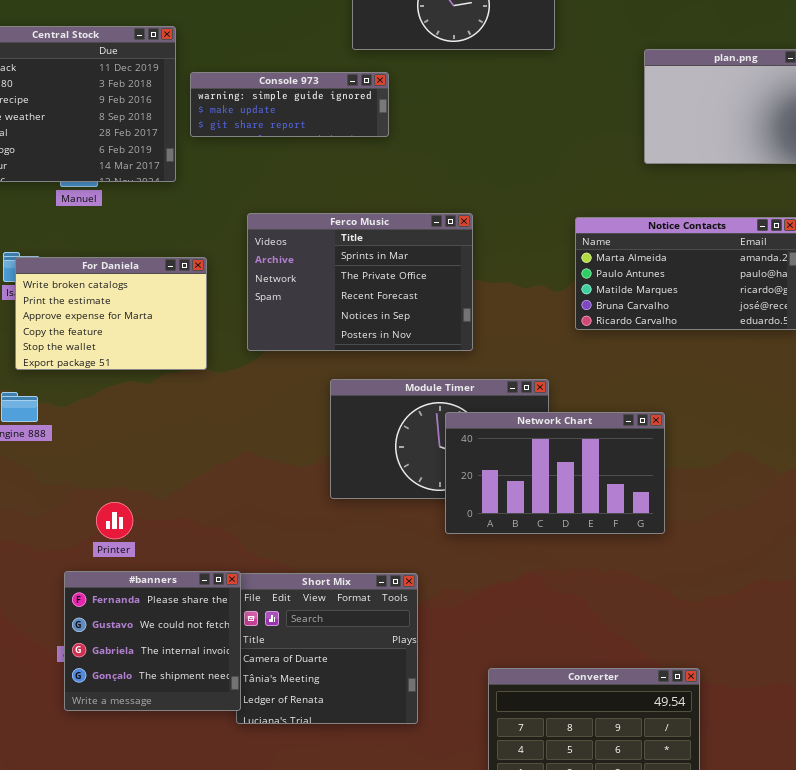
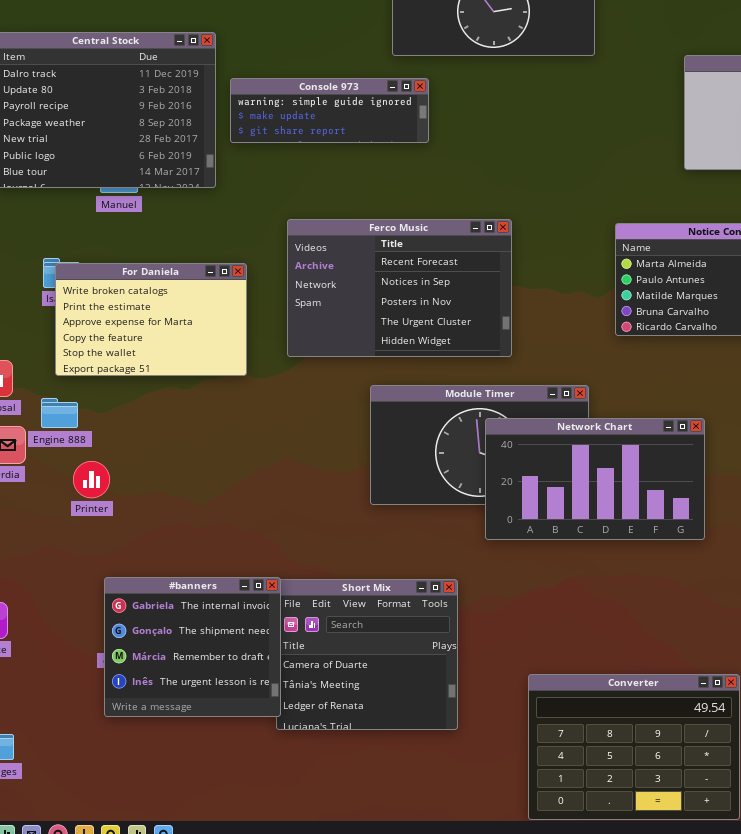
Ferco Music: [247,213,473,351] -> [287,219,512,357], scrolled down 2 rows
Printer: [96,502,133,539] -> [73,461,110,498], moved
#banners: [64,571,241,711] -> [104,577,281,717], scrolled down 2 rows

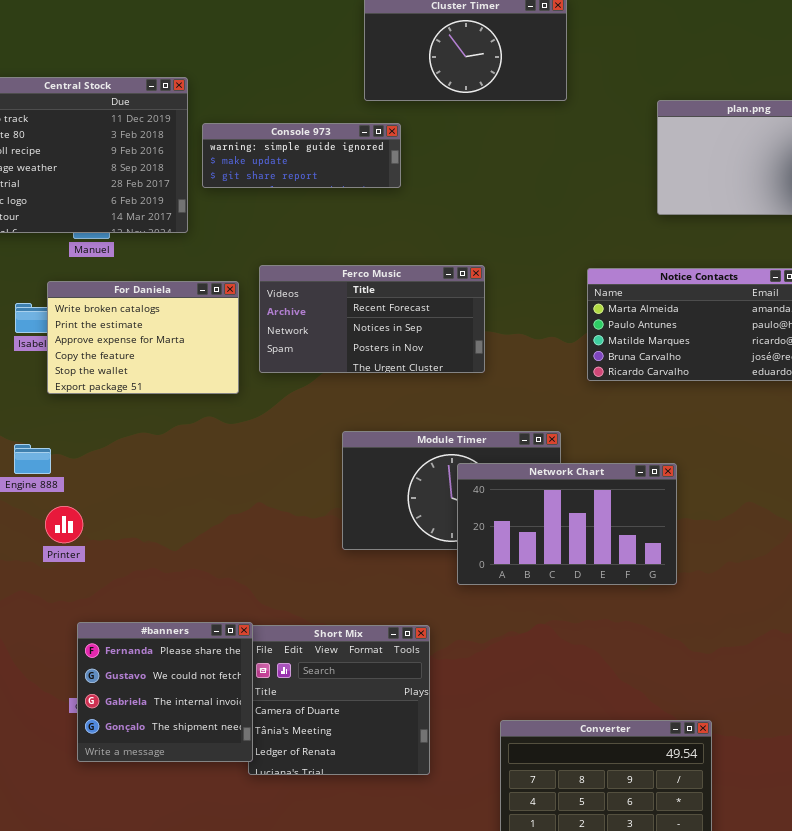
Ferco Music: [287,219,512,357] -> [259,265,485,373], resized
For Daniela: [55,263,247,376] -> [47,281,239,394], moved
#banners: [104,577,281,717] -> [77,622,253,762], scrolled up 2 rows

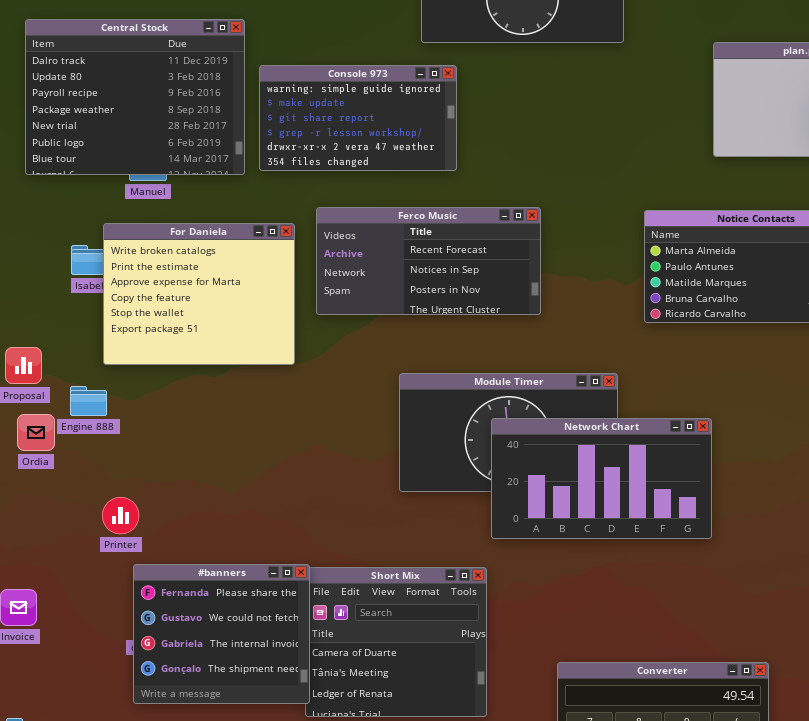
Console 973: [202,123,401,188] -> [259,65,457,171], resized
For Daniela: [47,281,239,394] -> [103,223,295,365], resized
Network Chart: [457,463,677,585] -> [491,418,712,539], moved
Printer: [45,506,83,543] -> [102,497,139,534], moved

